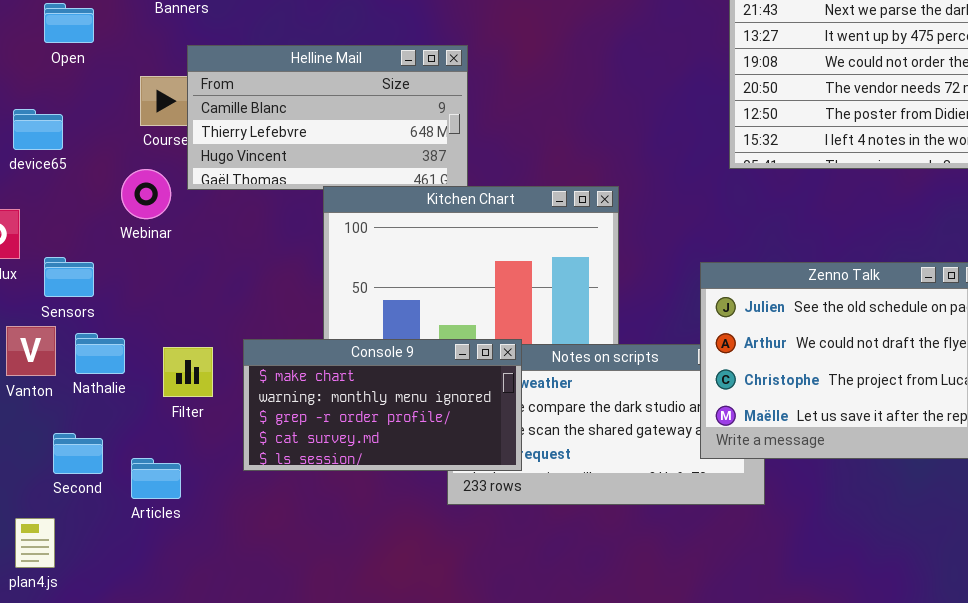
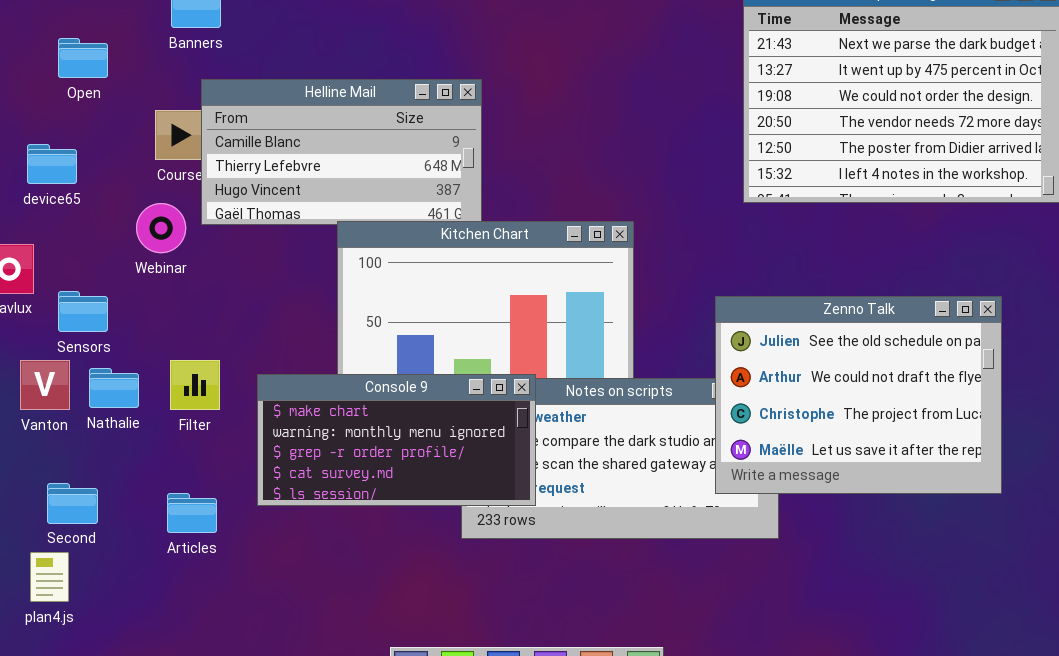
Filter: [163,347,213,397] -> [170,360,220,410], moved
Second: [53,433,103,474] -> [47,483,98,524], moved
Articles: [131,458,181,499] -> [167,493,217,533], moved

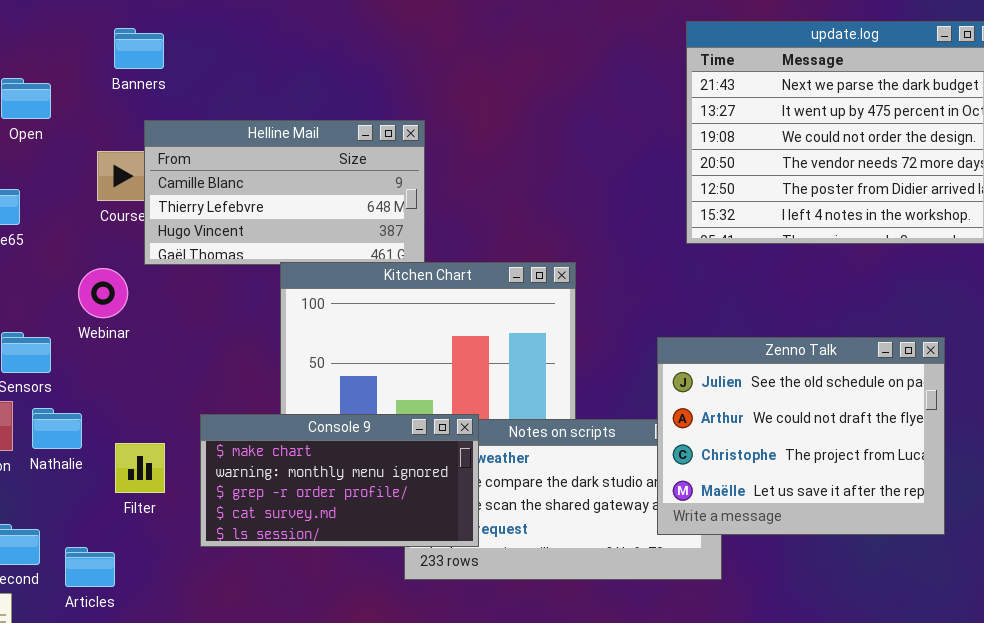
Webinar: [136,203,186,253] -> [78,268,128,318], moved
Filter: [170,360,220,410] -> [115,443,165,493], moved
Articles: [167,493,217,533] -> [65,547,115,587], moved

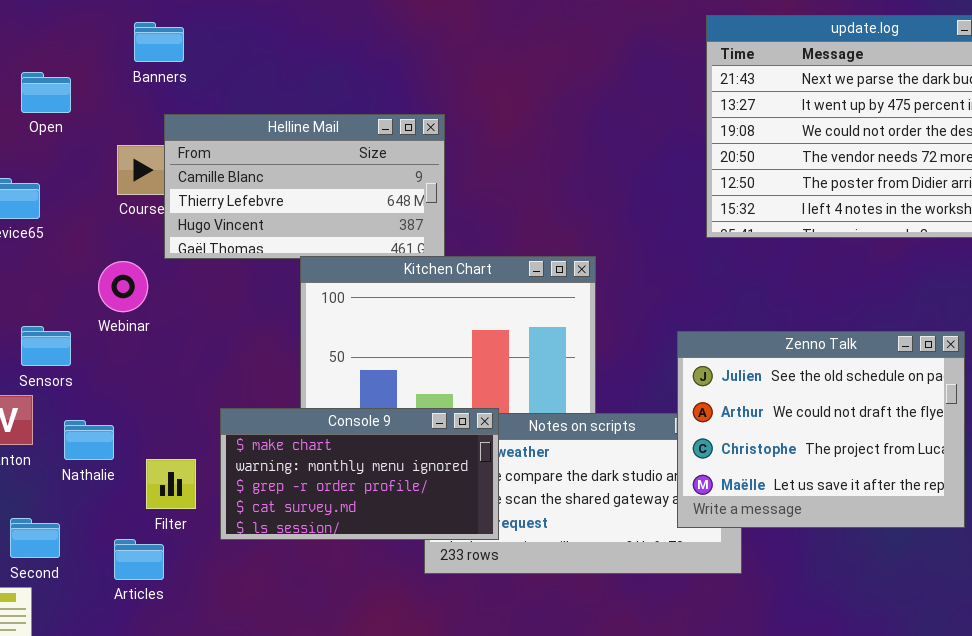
Nathalie: [32,408,82,449] -> [64,420,114,460], moved
Filter: [115,443,165,493] -> [146,459,196,509], moved
Articles: [65,547,115,587] -> [114,539,164,580], moved

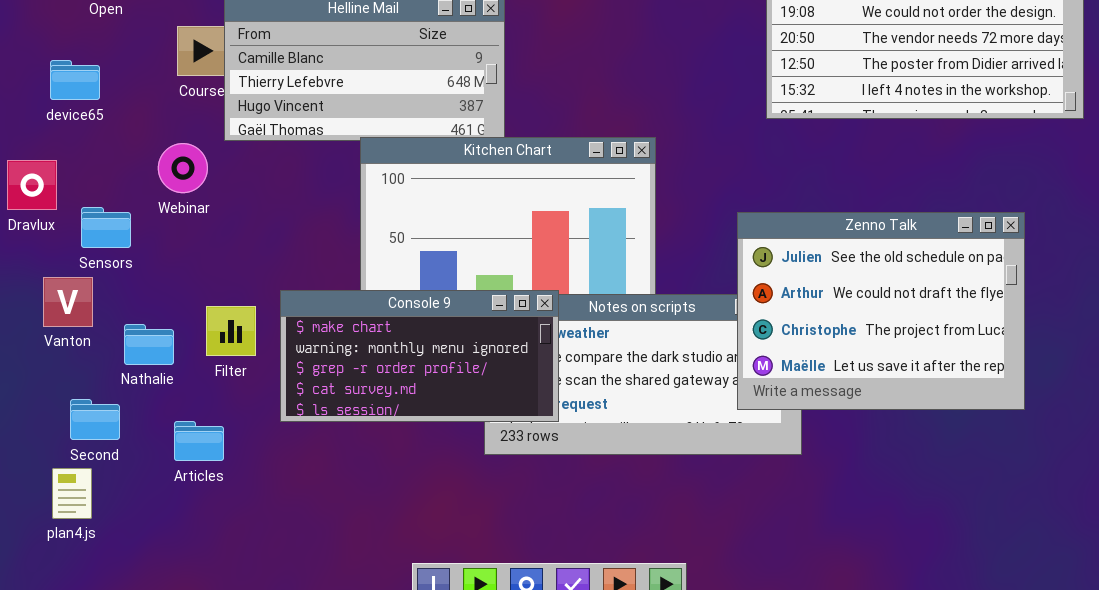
Nathalie: [64,420,114,460] -> [124,324,174,365], moved
Filter: [146,459,196,509] -> [206,306,256,356], moved

